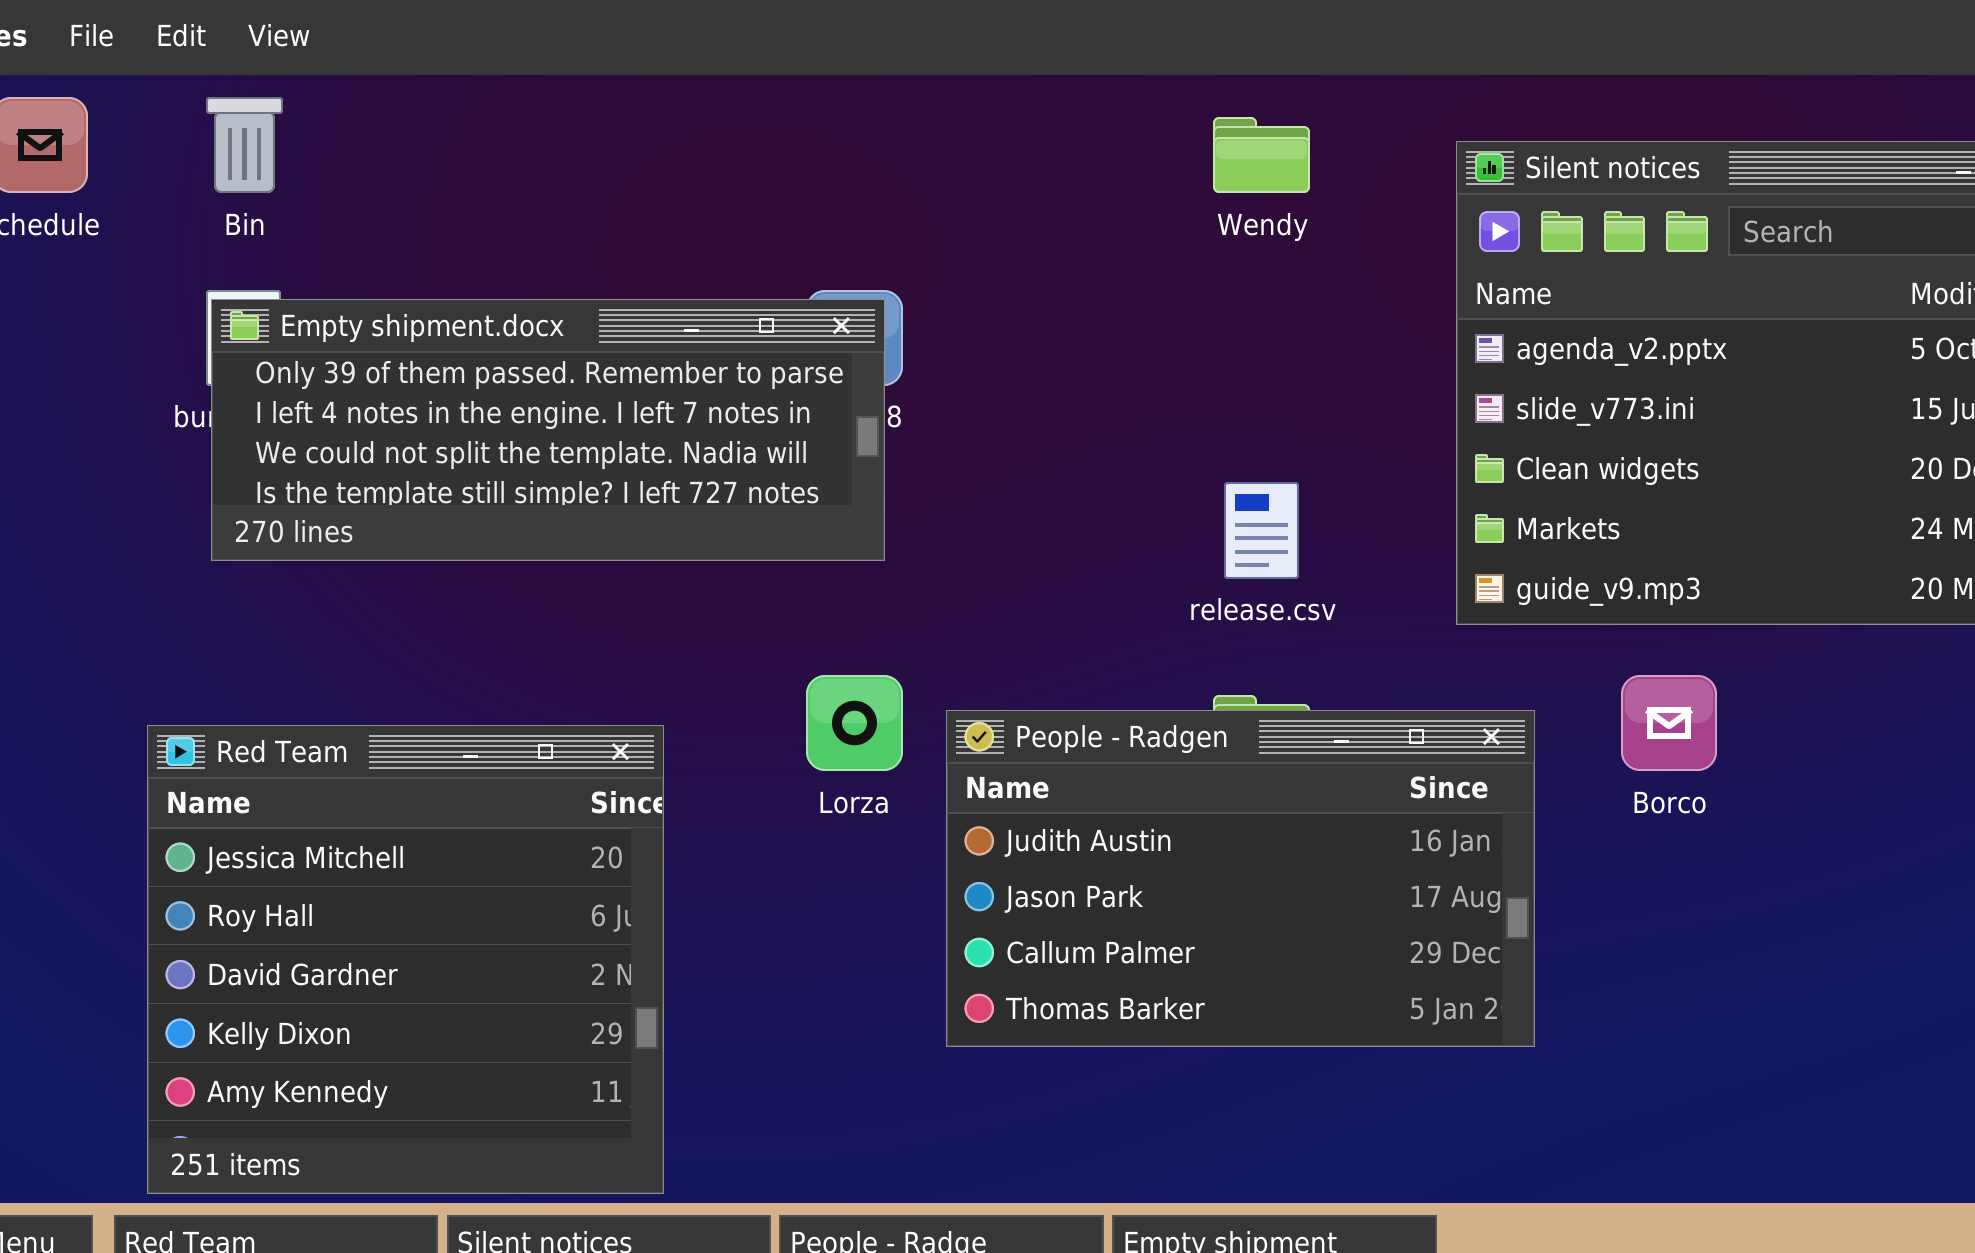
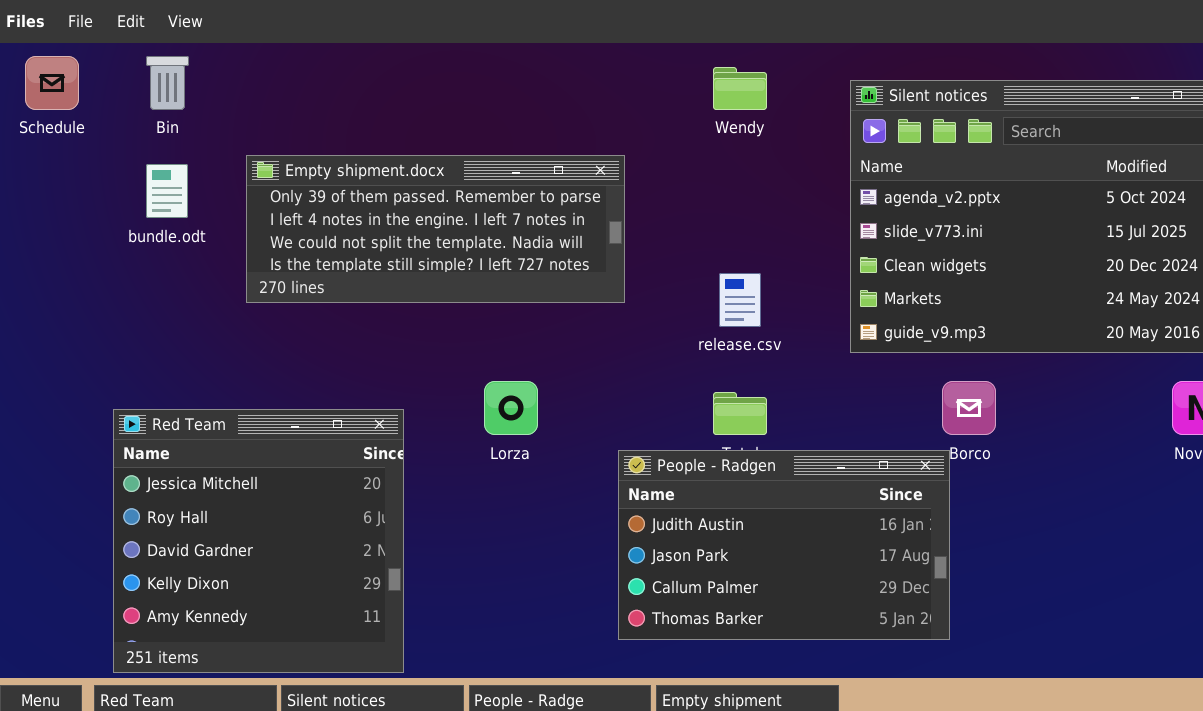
Empty shipment.docx: [211,299,885,561] -> [246,155,625,303], moved
People - Radgen: [946,710,1535,1047] -> [618,450,950,640], moved

